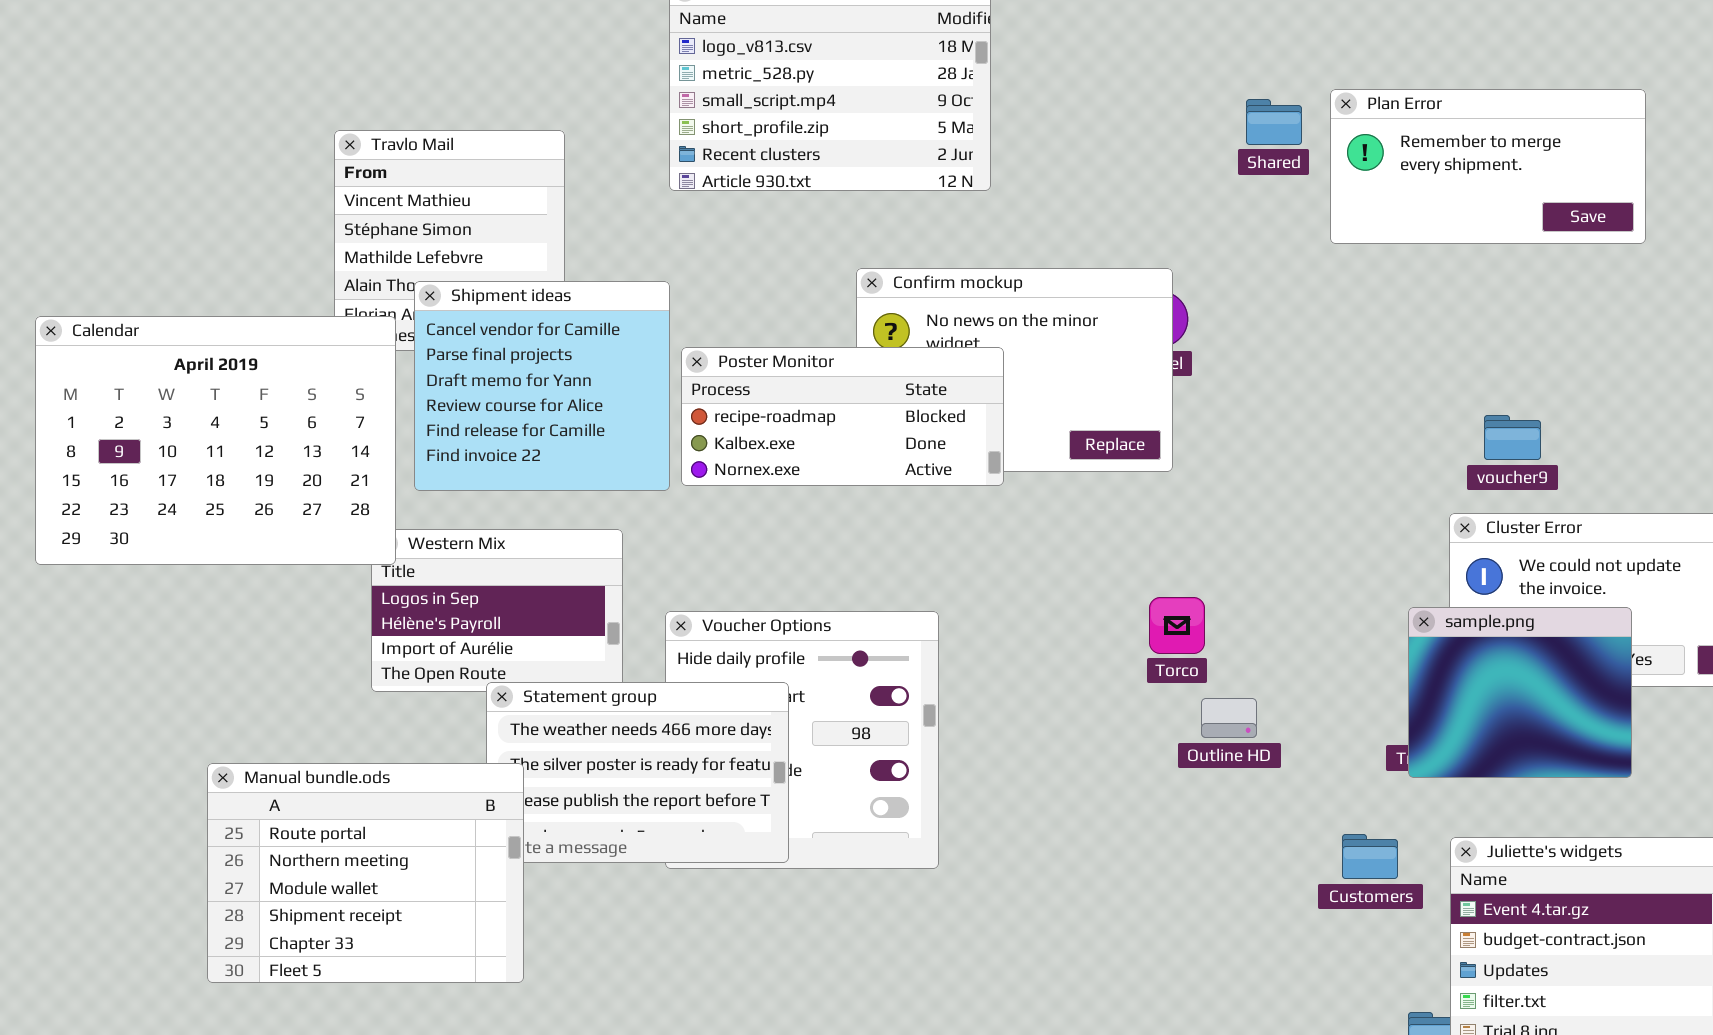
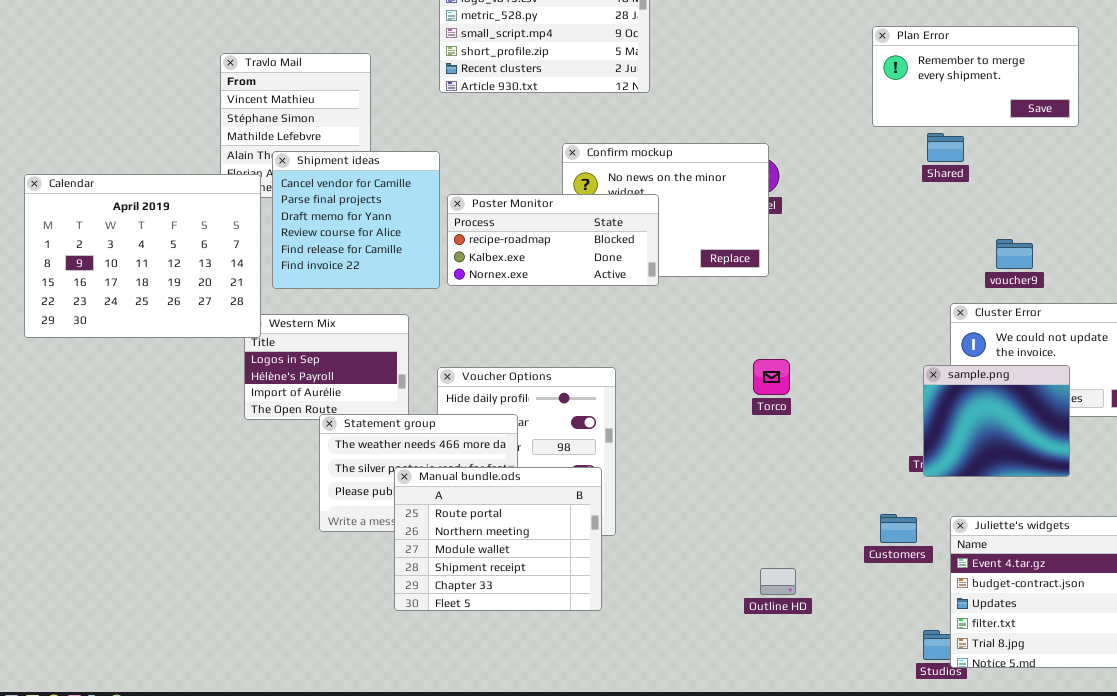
Shared: [1246,99,1302,145] -> [927,133,964,162], moved
voucher9: [1484,415,1541,460] -> [996,239,1033,269], moved
Outline HD: [1201,698,1257,738] -> [760,568,796,595], moved
Manual bundle.ods: [207,763,524,983] -> [394,467,602,611], moved

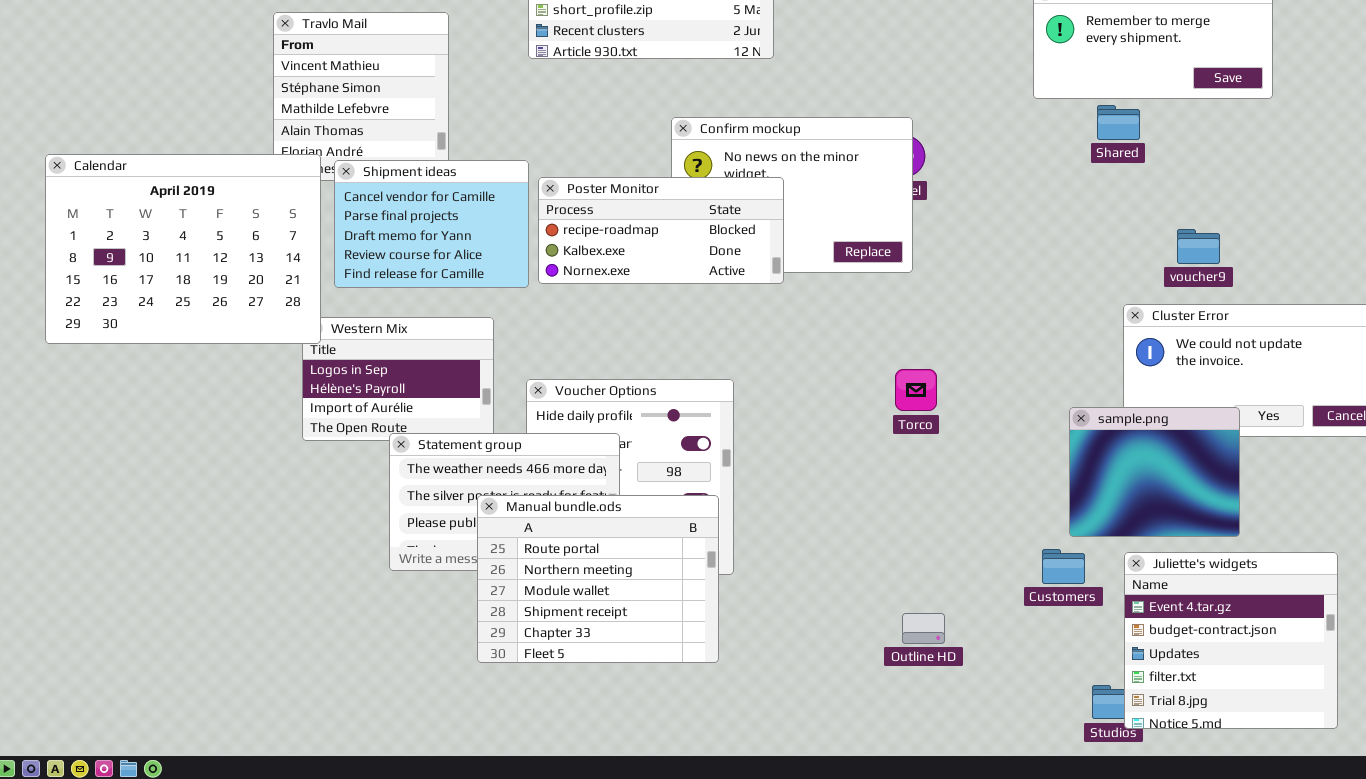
Shipment ideas: [272,151,440,289] -> [334,160,529,288], resized
sample.png: [923,365,1070,477] -> [1069,407,1240,537], moved

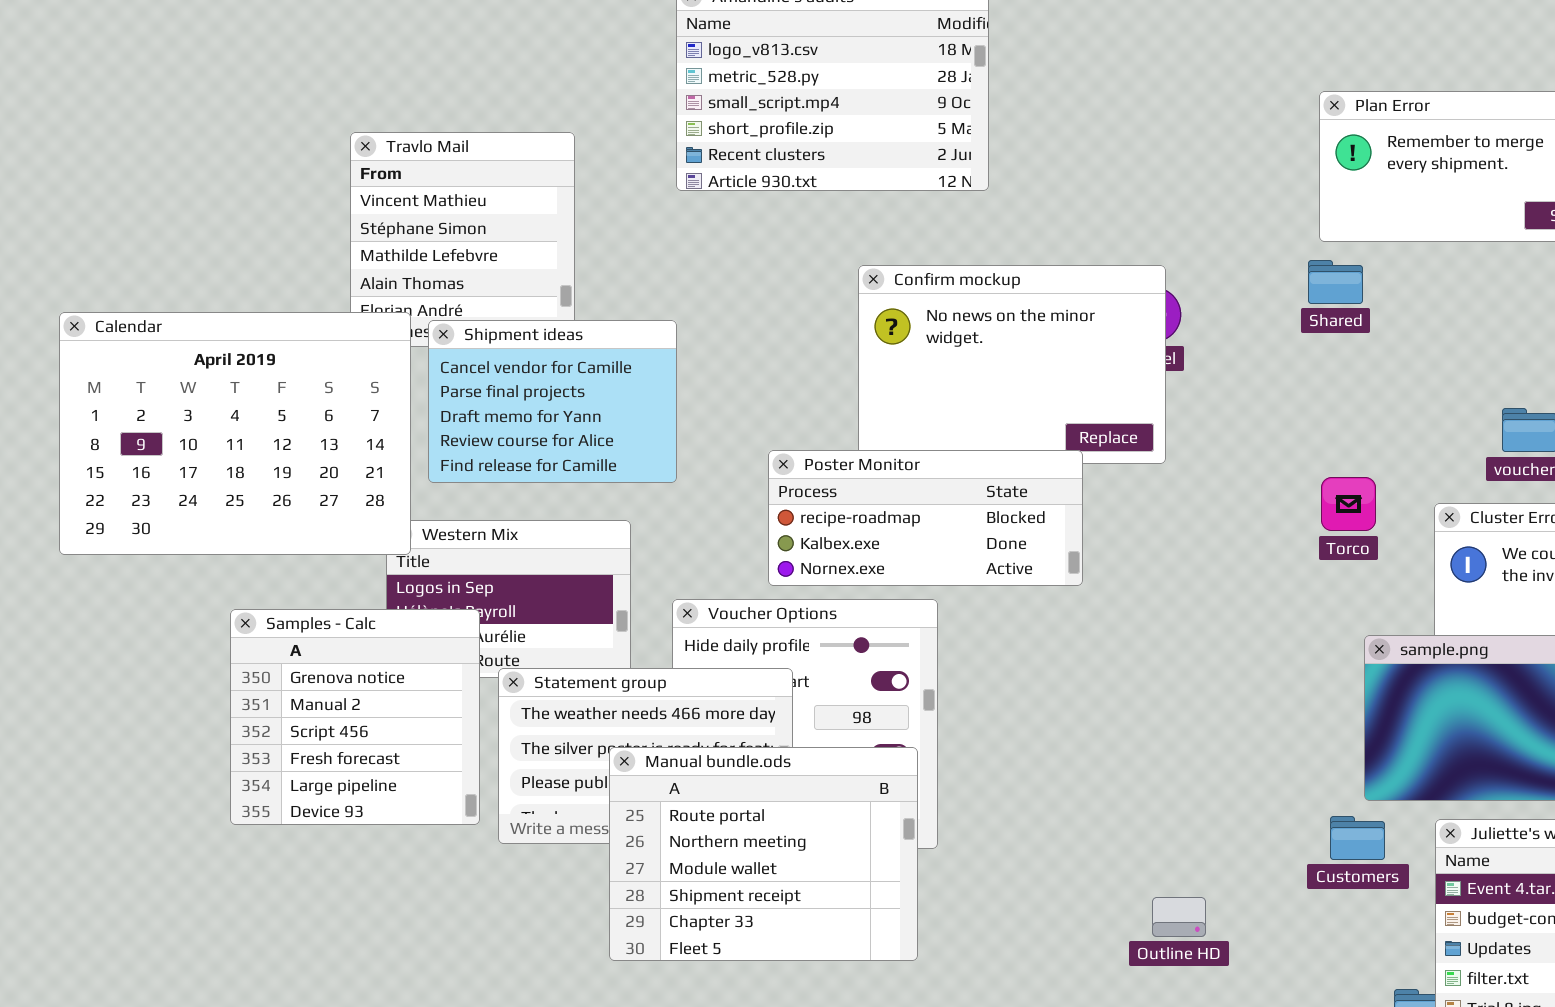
Shared: [1097,105,1140,140] -> [1308,260,1363,304], moved
Poster Monitor: [538,177,784,284] -> [768,450,1083,586], moved
Torco: [895,369,937,411] -> [1321,477,1376,531], moved
Samples - Calc: none -> [230,609,480,825], opened

